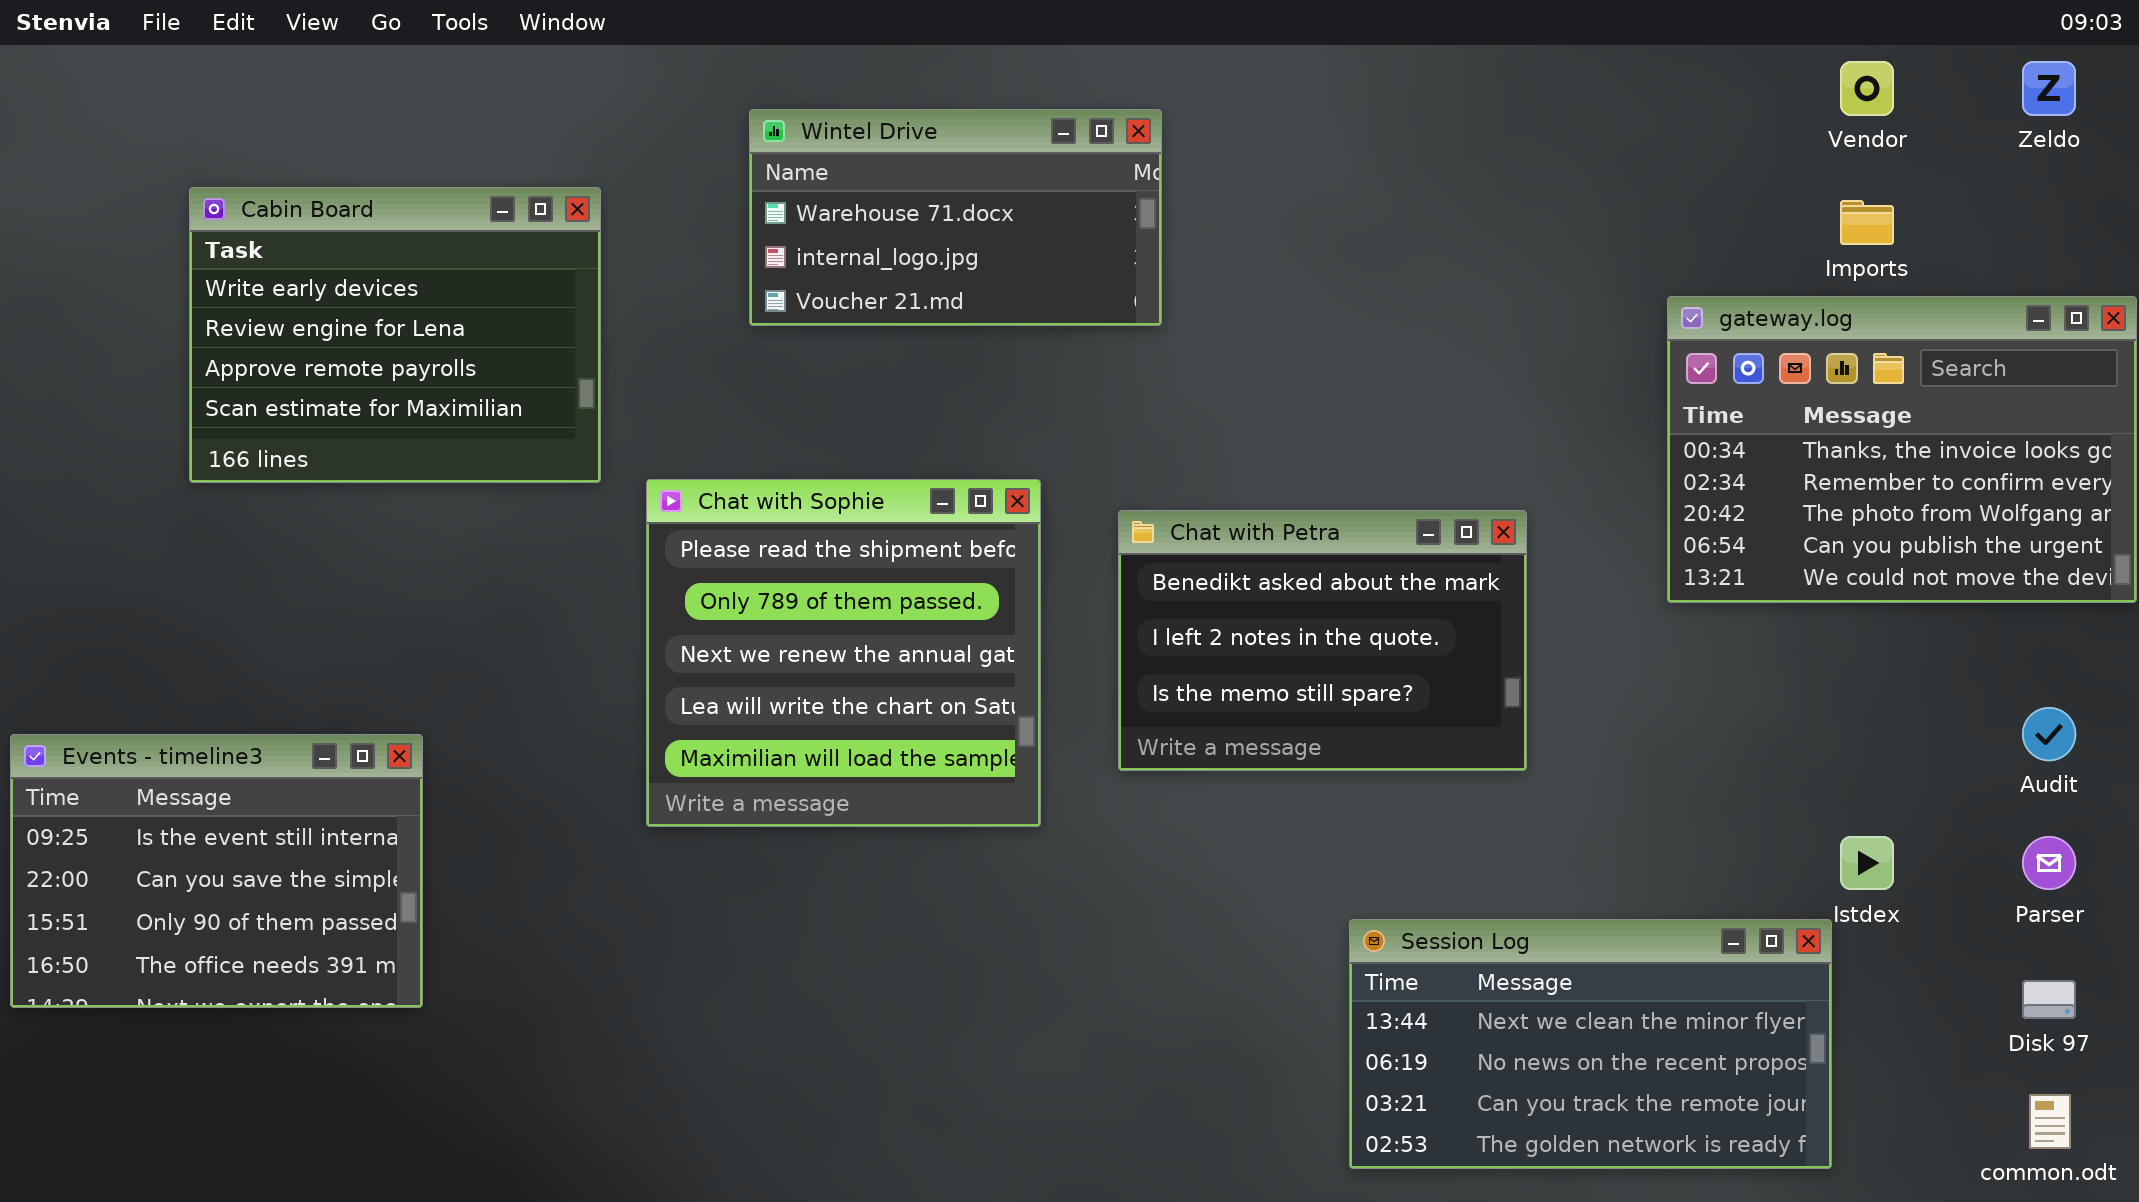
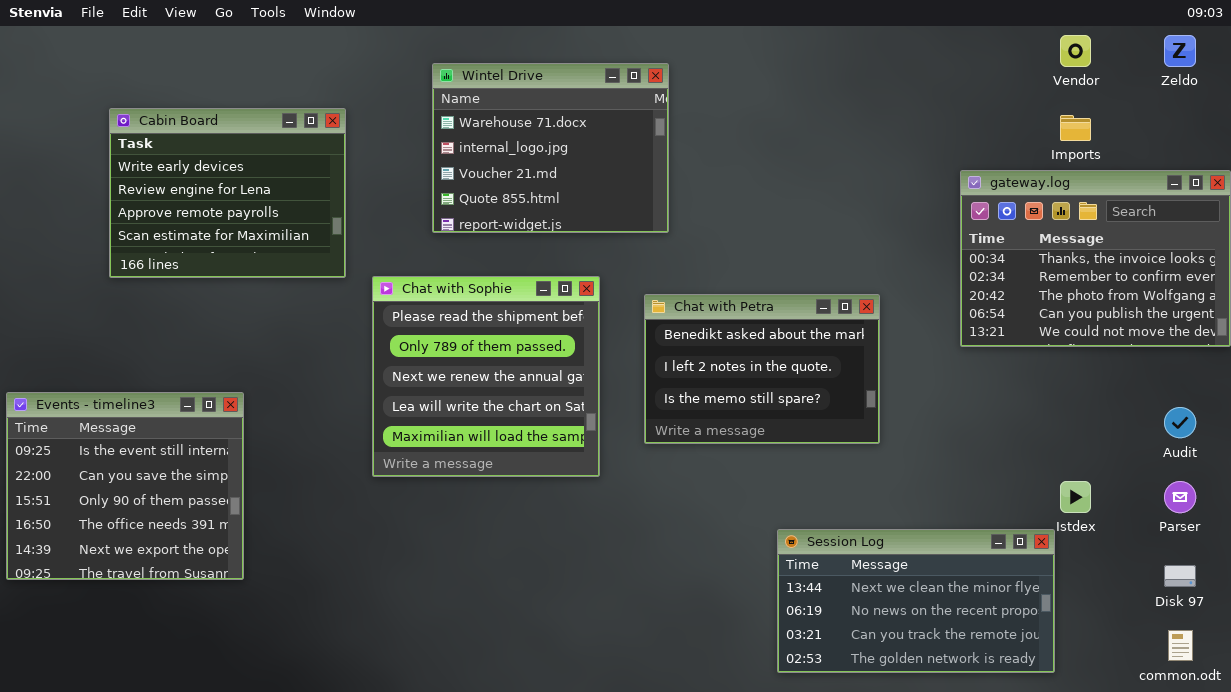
Wintel Drive: [749,109,1162,326] -> [432,63,669,233], resized
Events - timeline3: [10,734,423,1008] -> [6,392,244,580], resized

